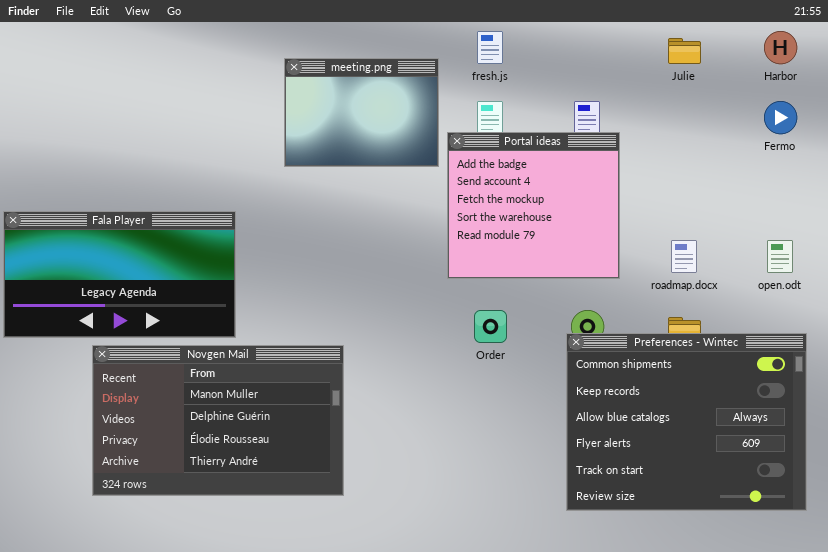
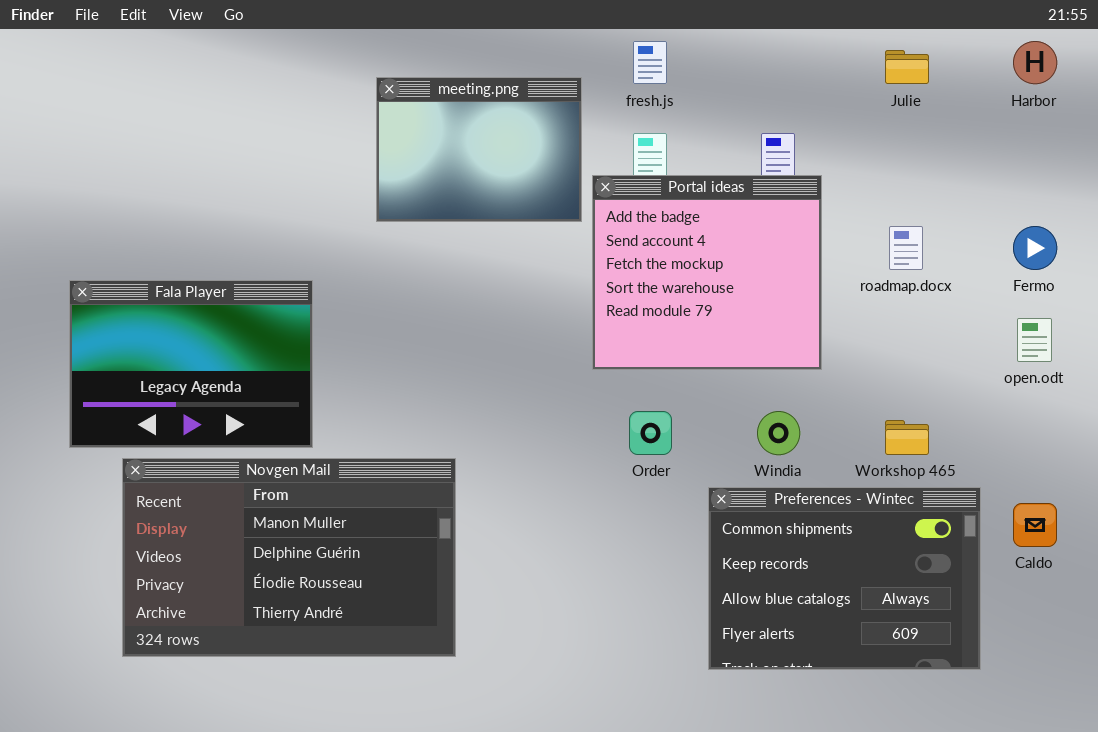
Fermo: [764,101,797,134] -> [1013,226,1057,270], moved
Fala Player: [3,211,236,338] -> [69,280,313,448], resized
roadmap.docx: [671,240,697,273] -> [889,226,923,270], moved
Preferences - Wintec: [566,333,807,511] -> [708,487,981,670], moved, resized

